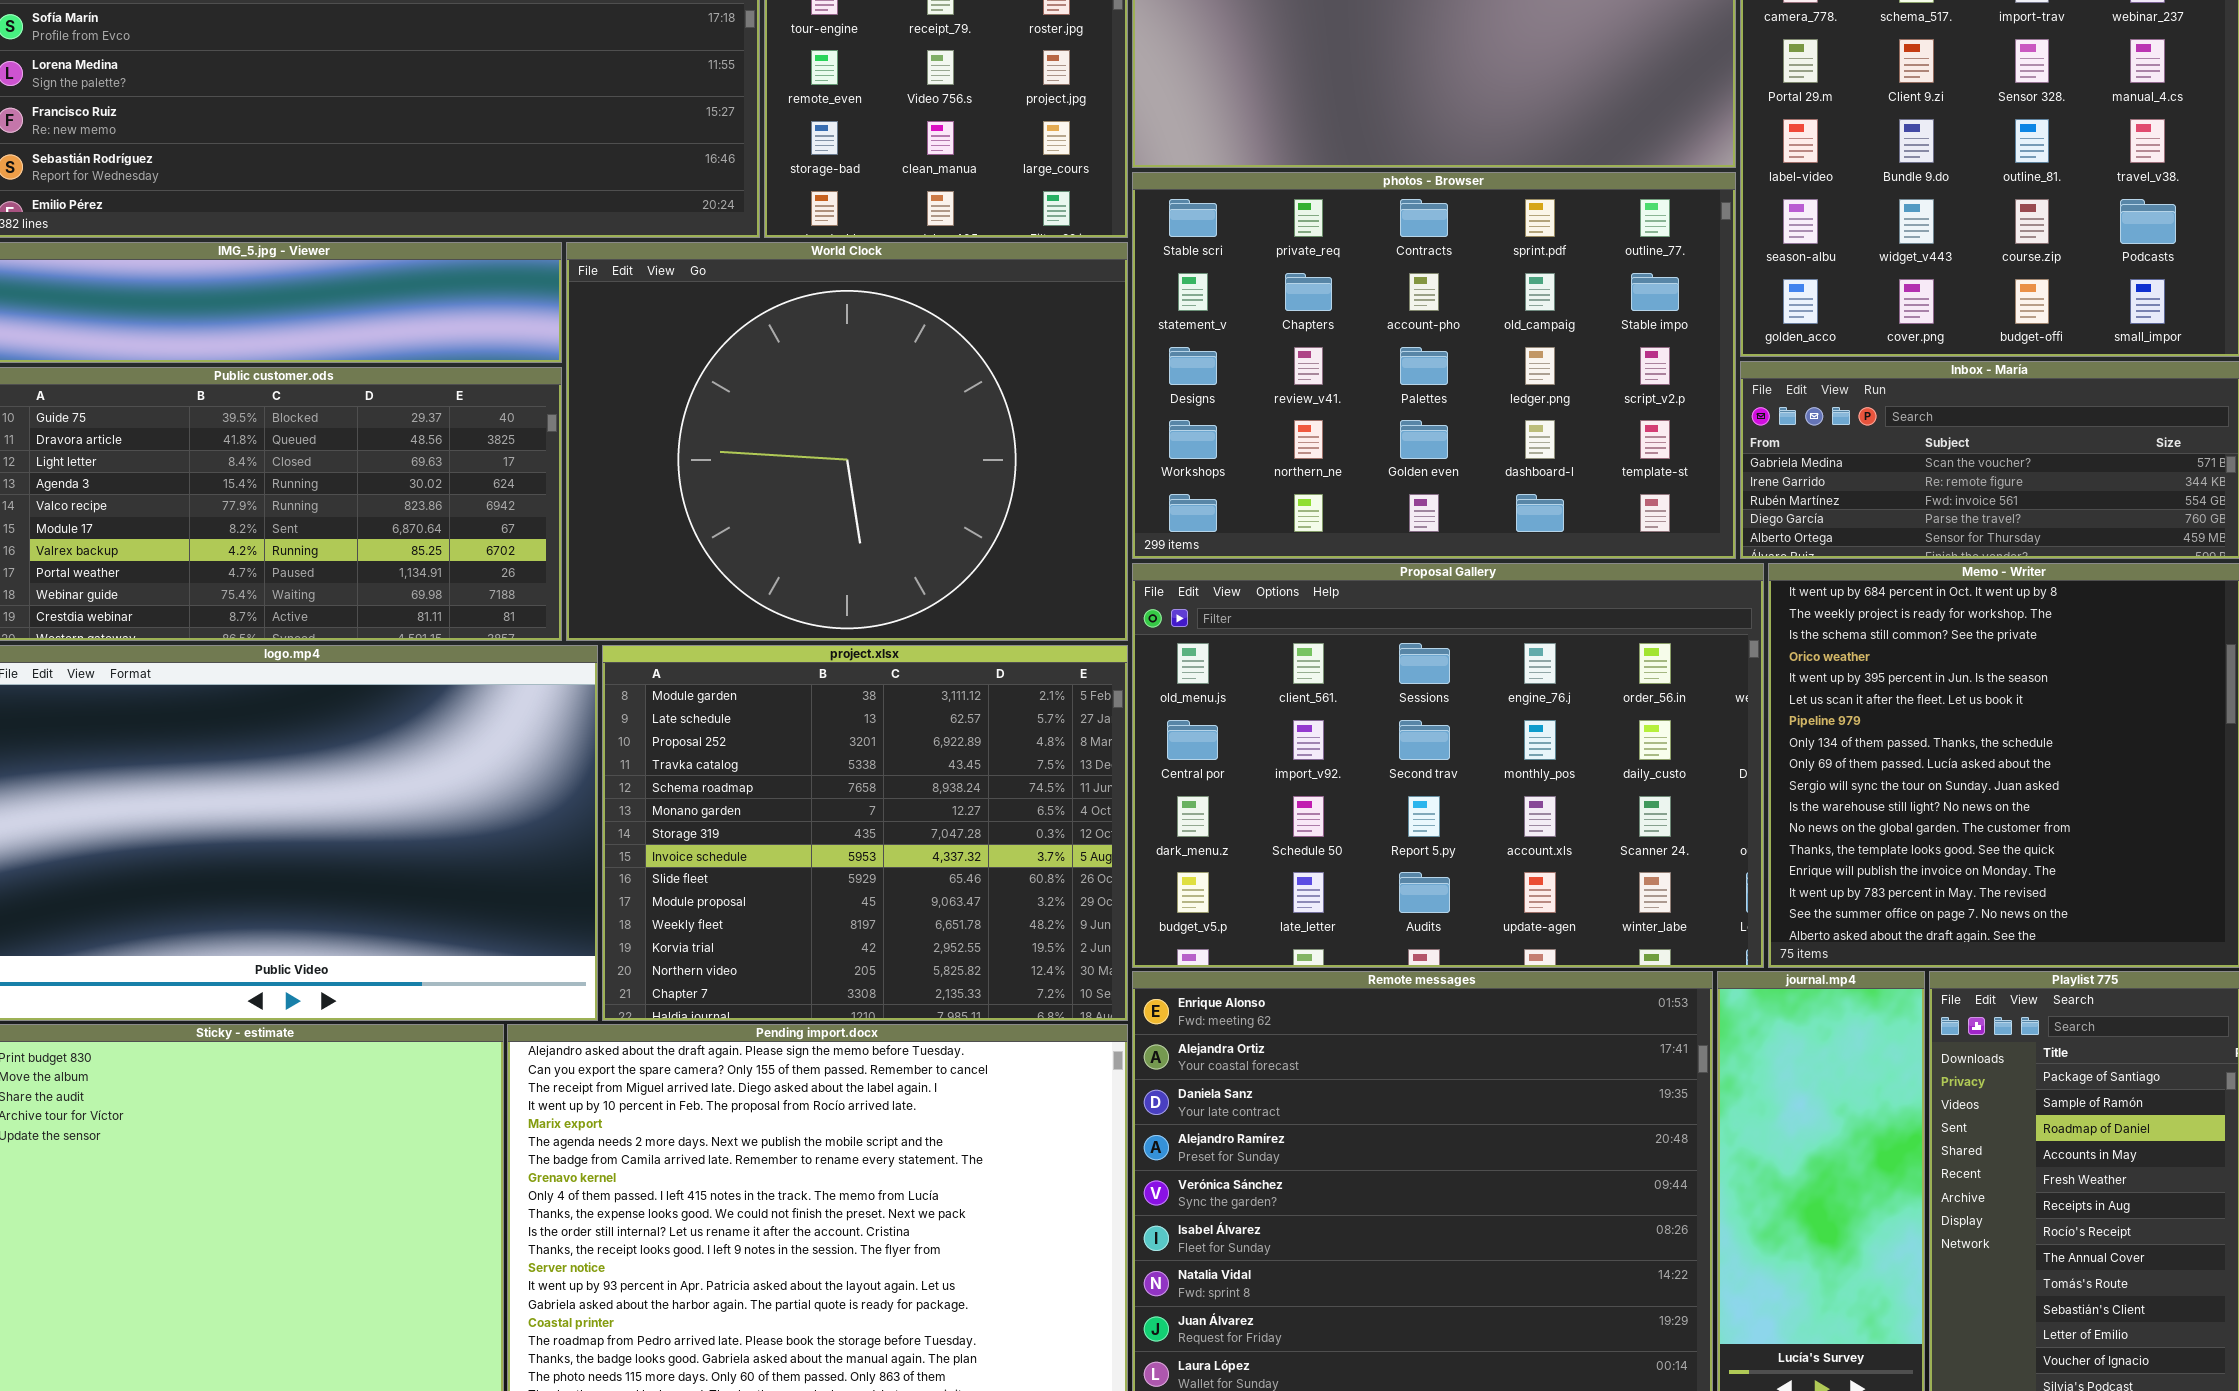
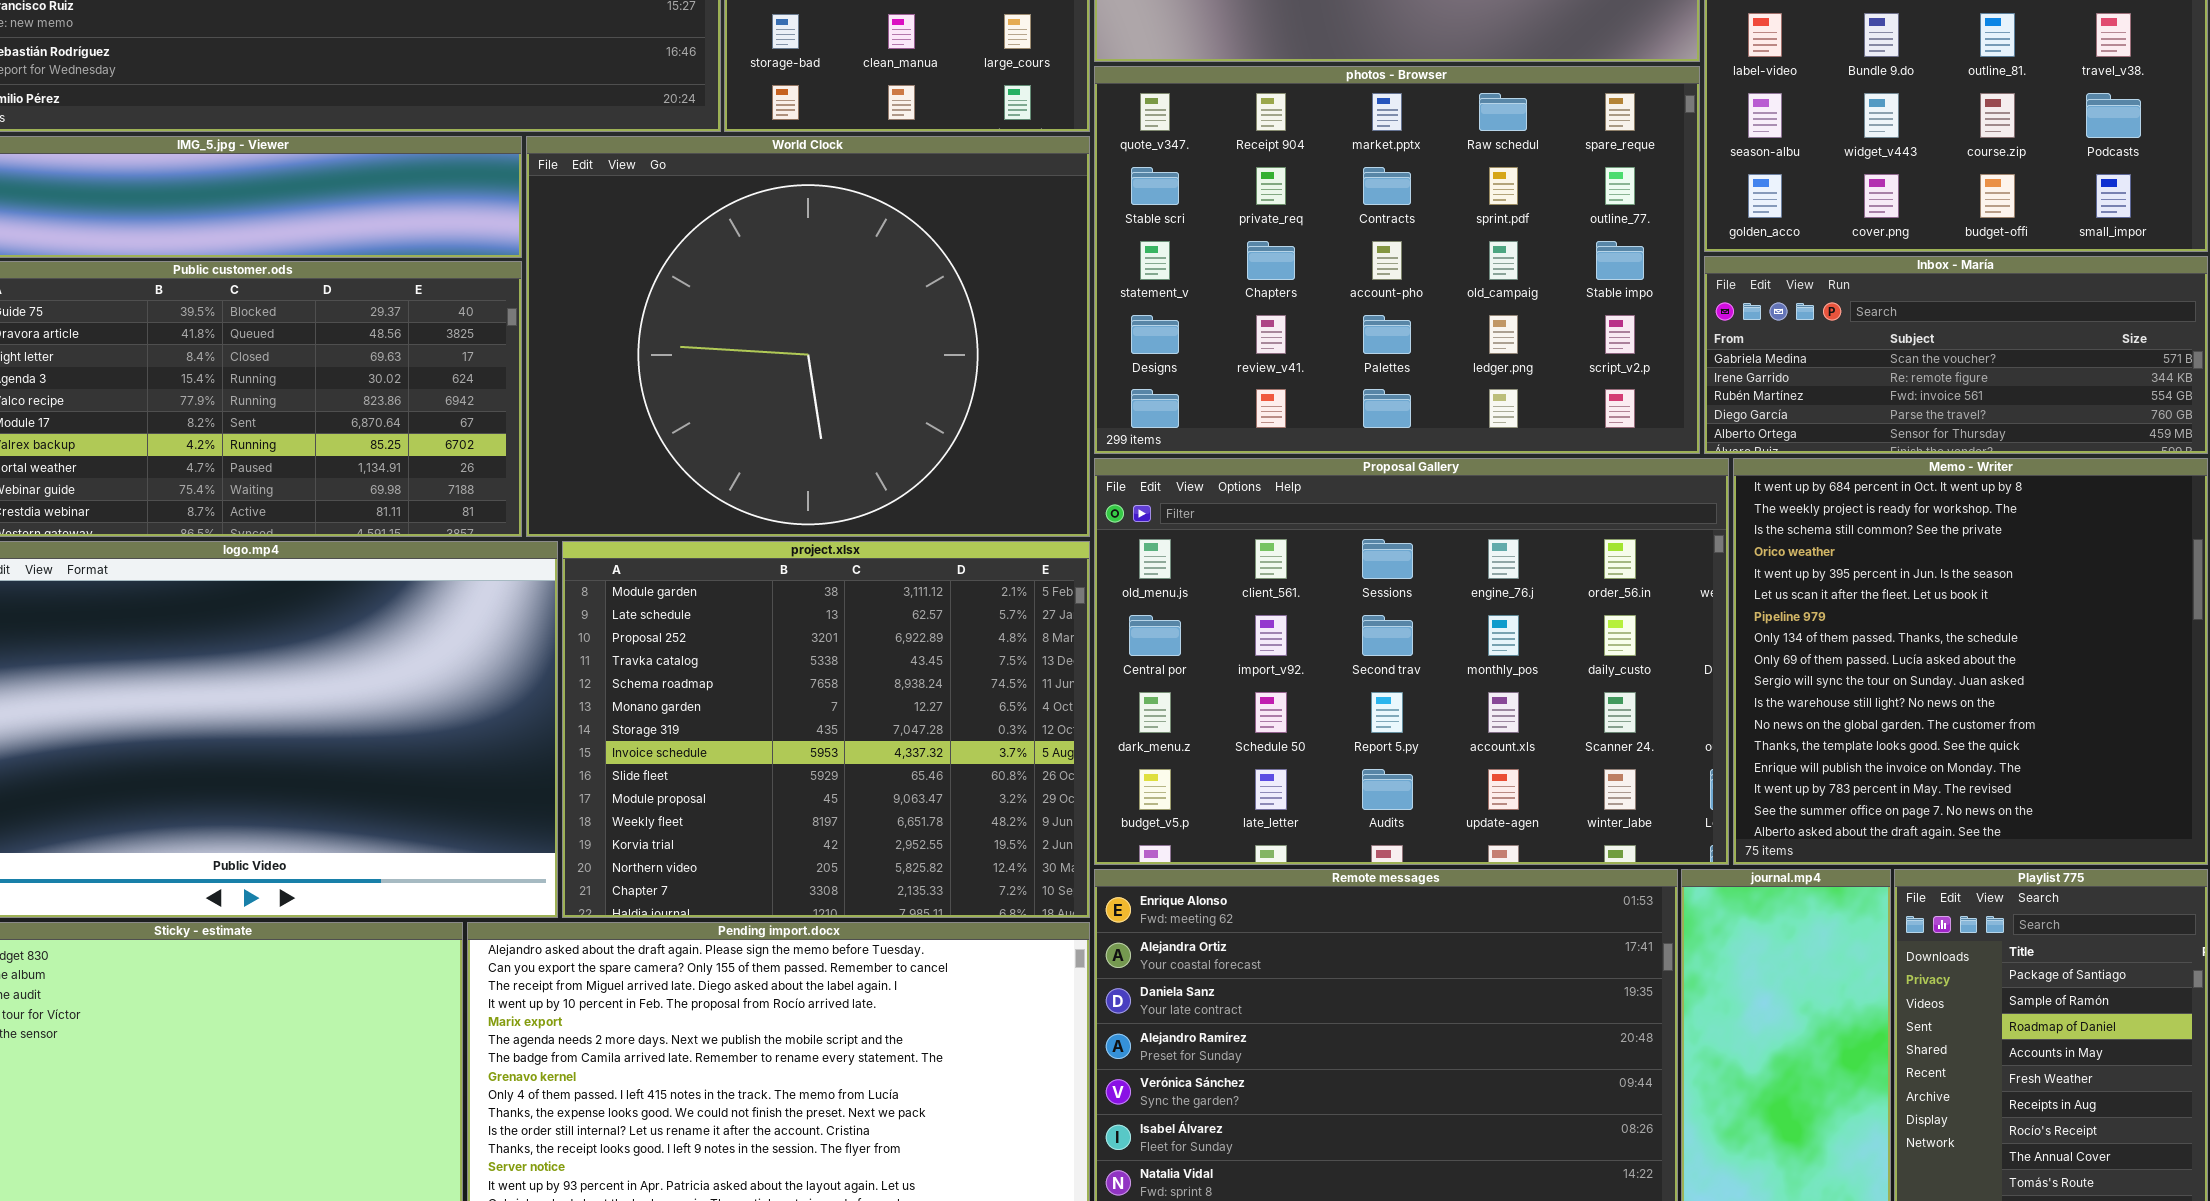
photos - Browser: [1132,172,1736,559] -> [1094,66,1700,454], scrolled up 1 row

